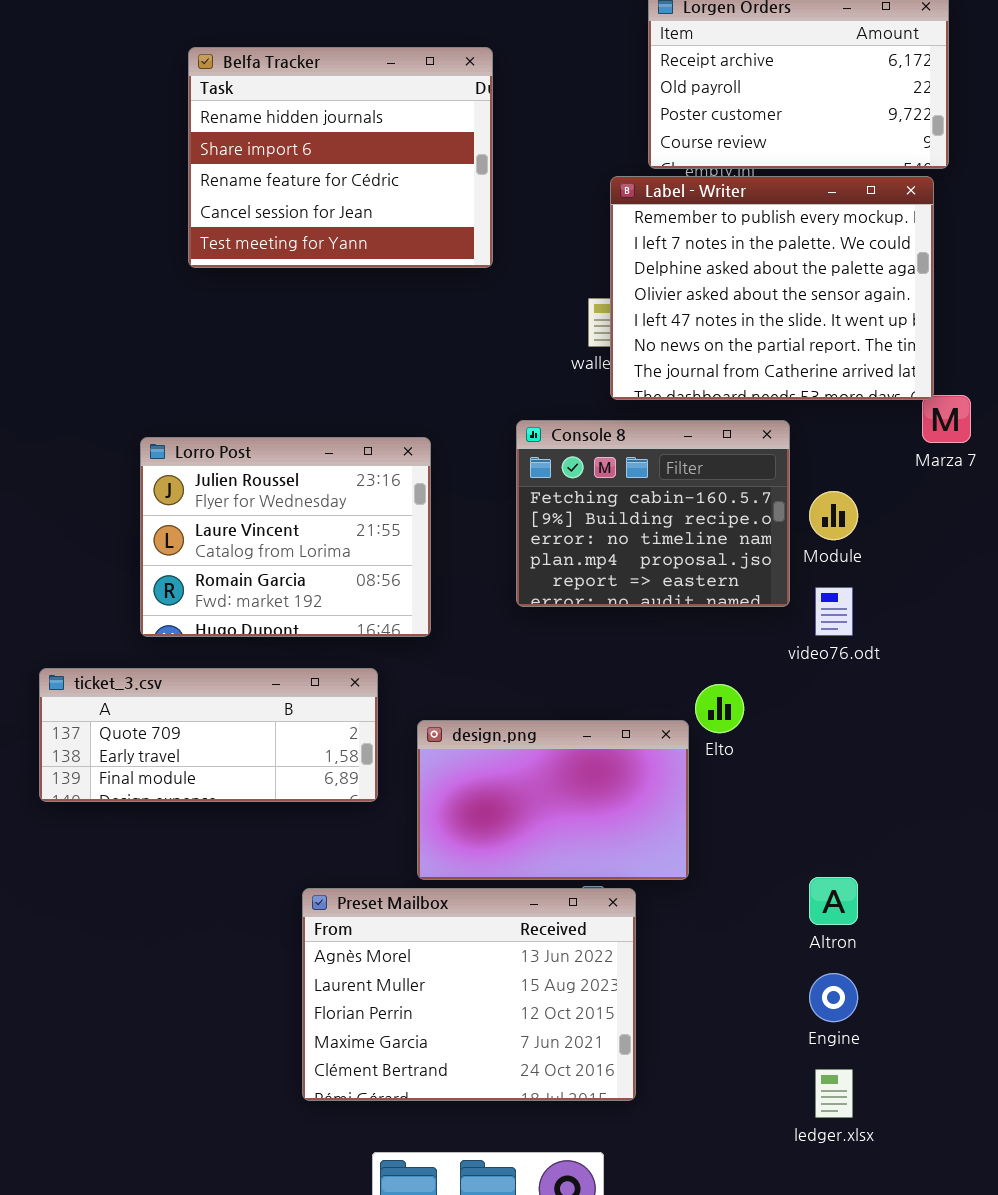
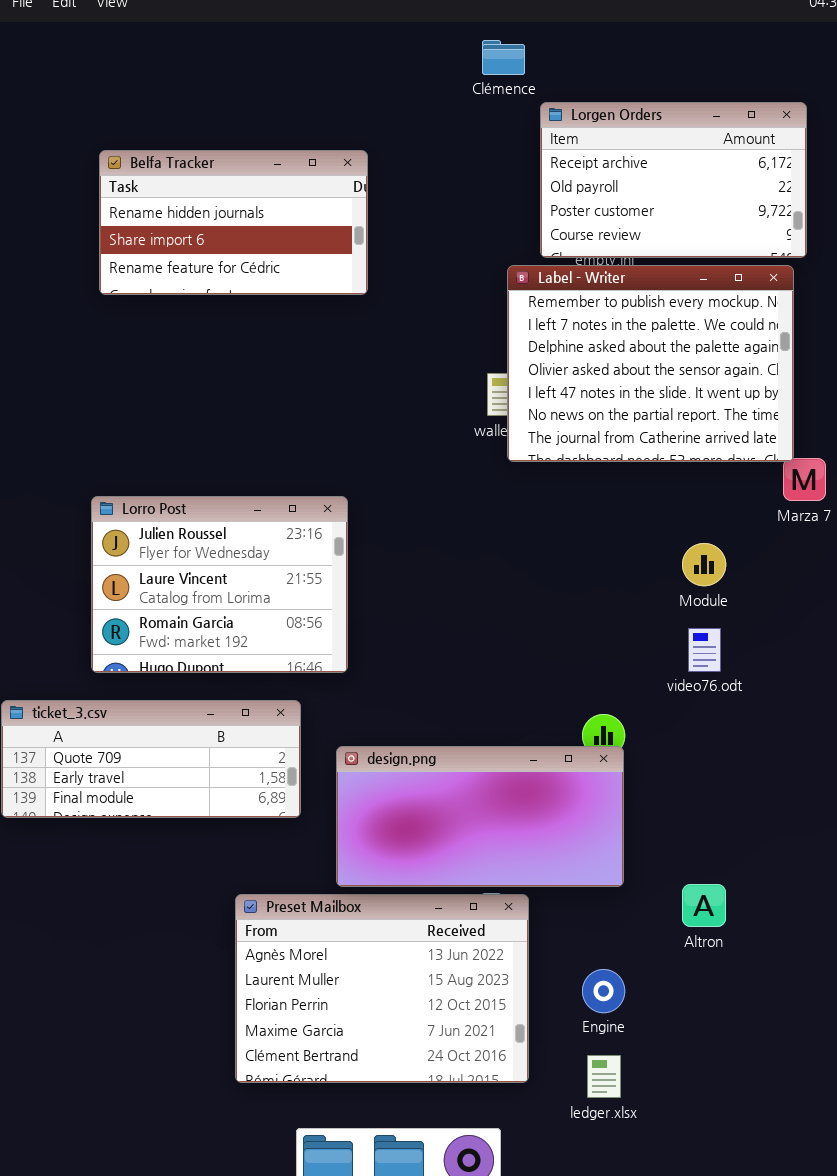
Belfa Tracker: [188,47,493,268] -> [99,150,368,295], moved, resized
Console 8: [516,420,790,607] -> none, closed
design.png: [417,720,689,880] -> [336,746,624,887], resized
Engine: [809,973,858,1022] -> [582,969,625,1013], moved
ledger.xlsx: [815,1069,853,1118] -> [587,1055,621,1098], moved

